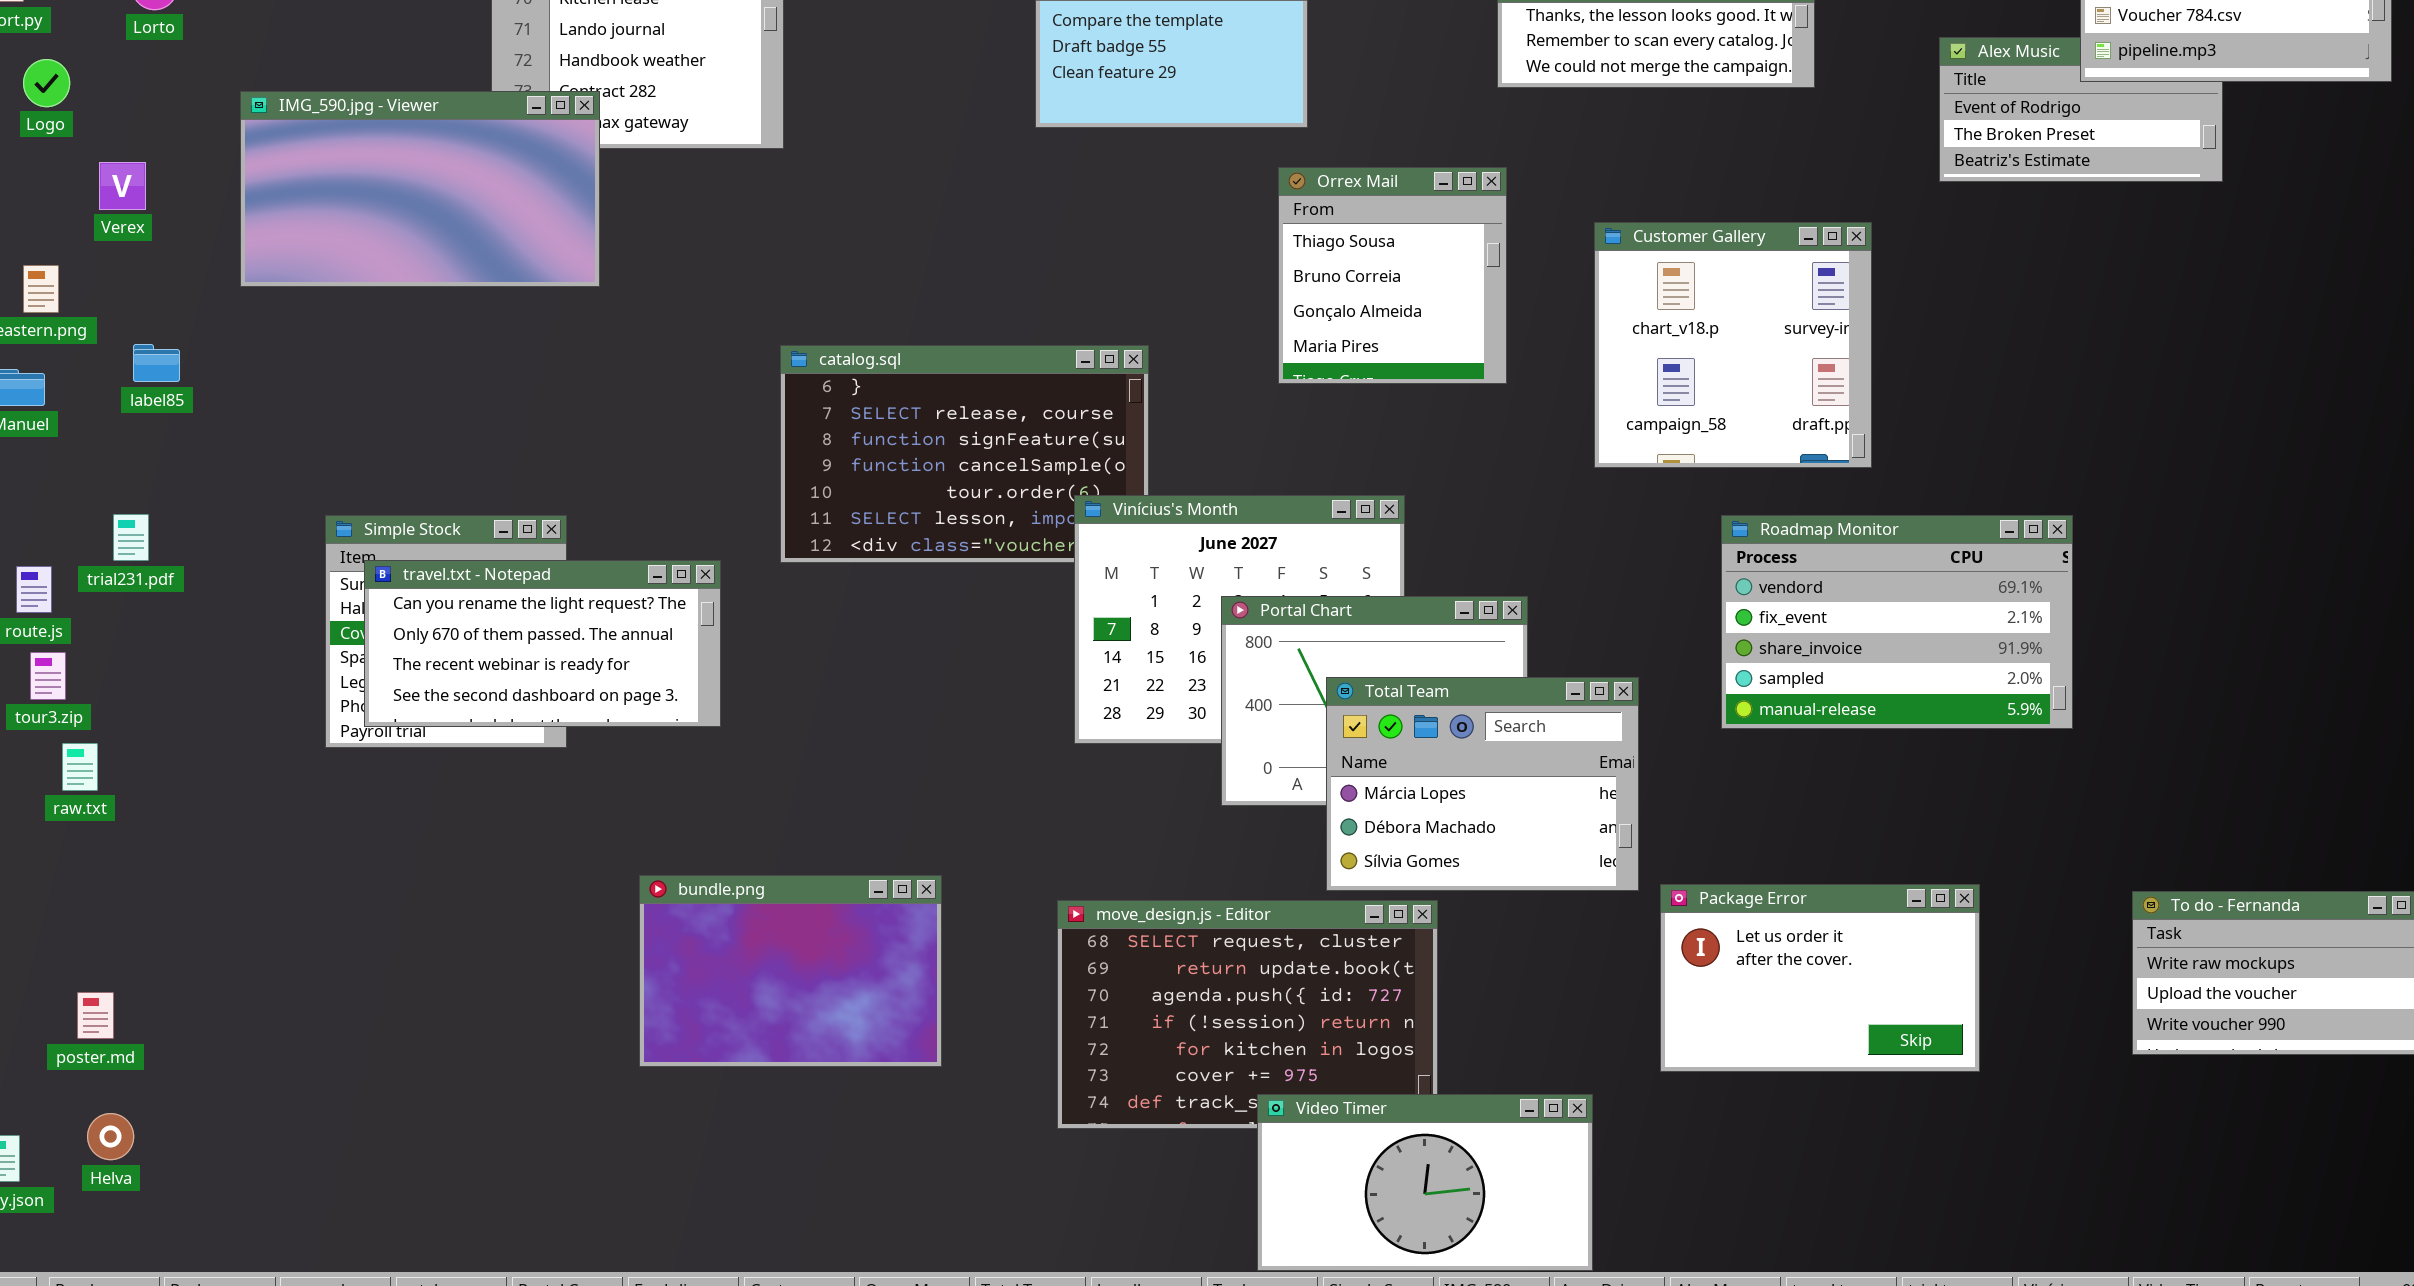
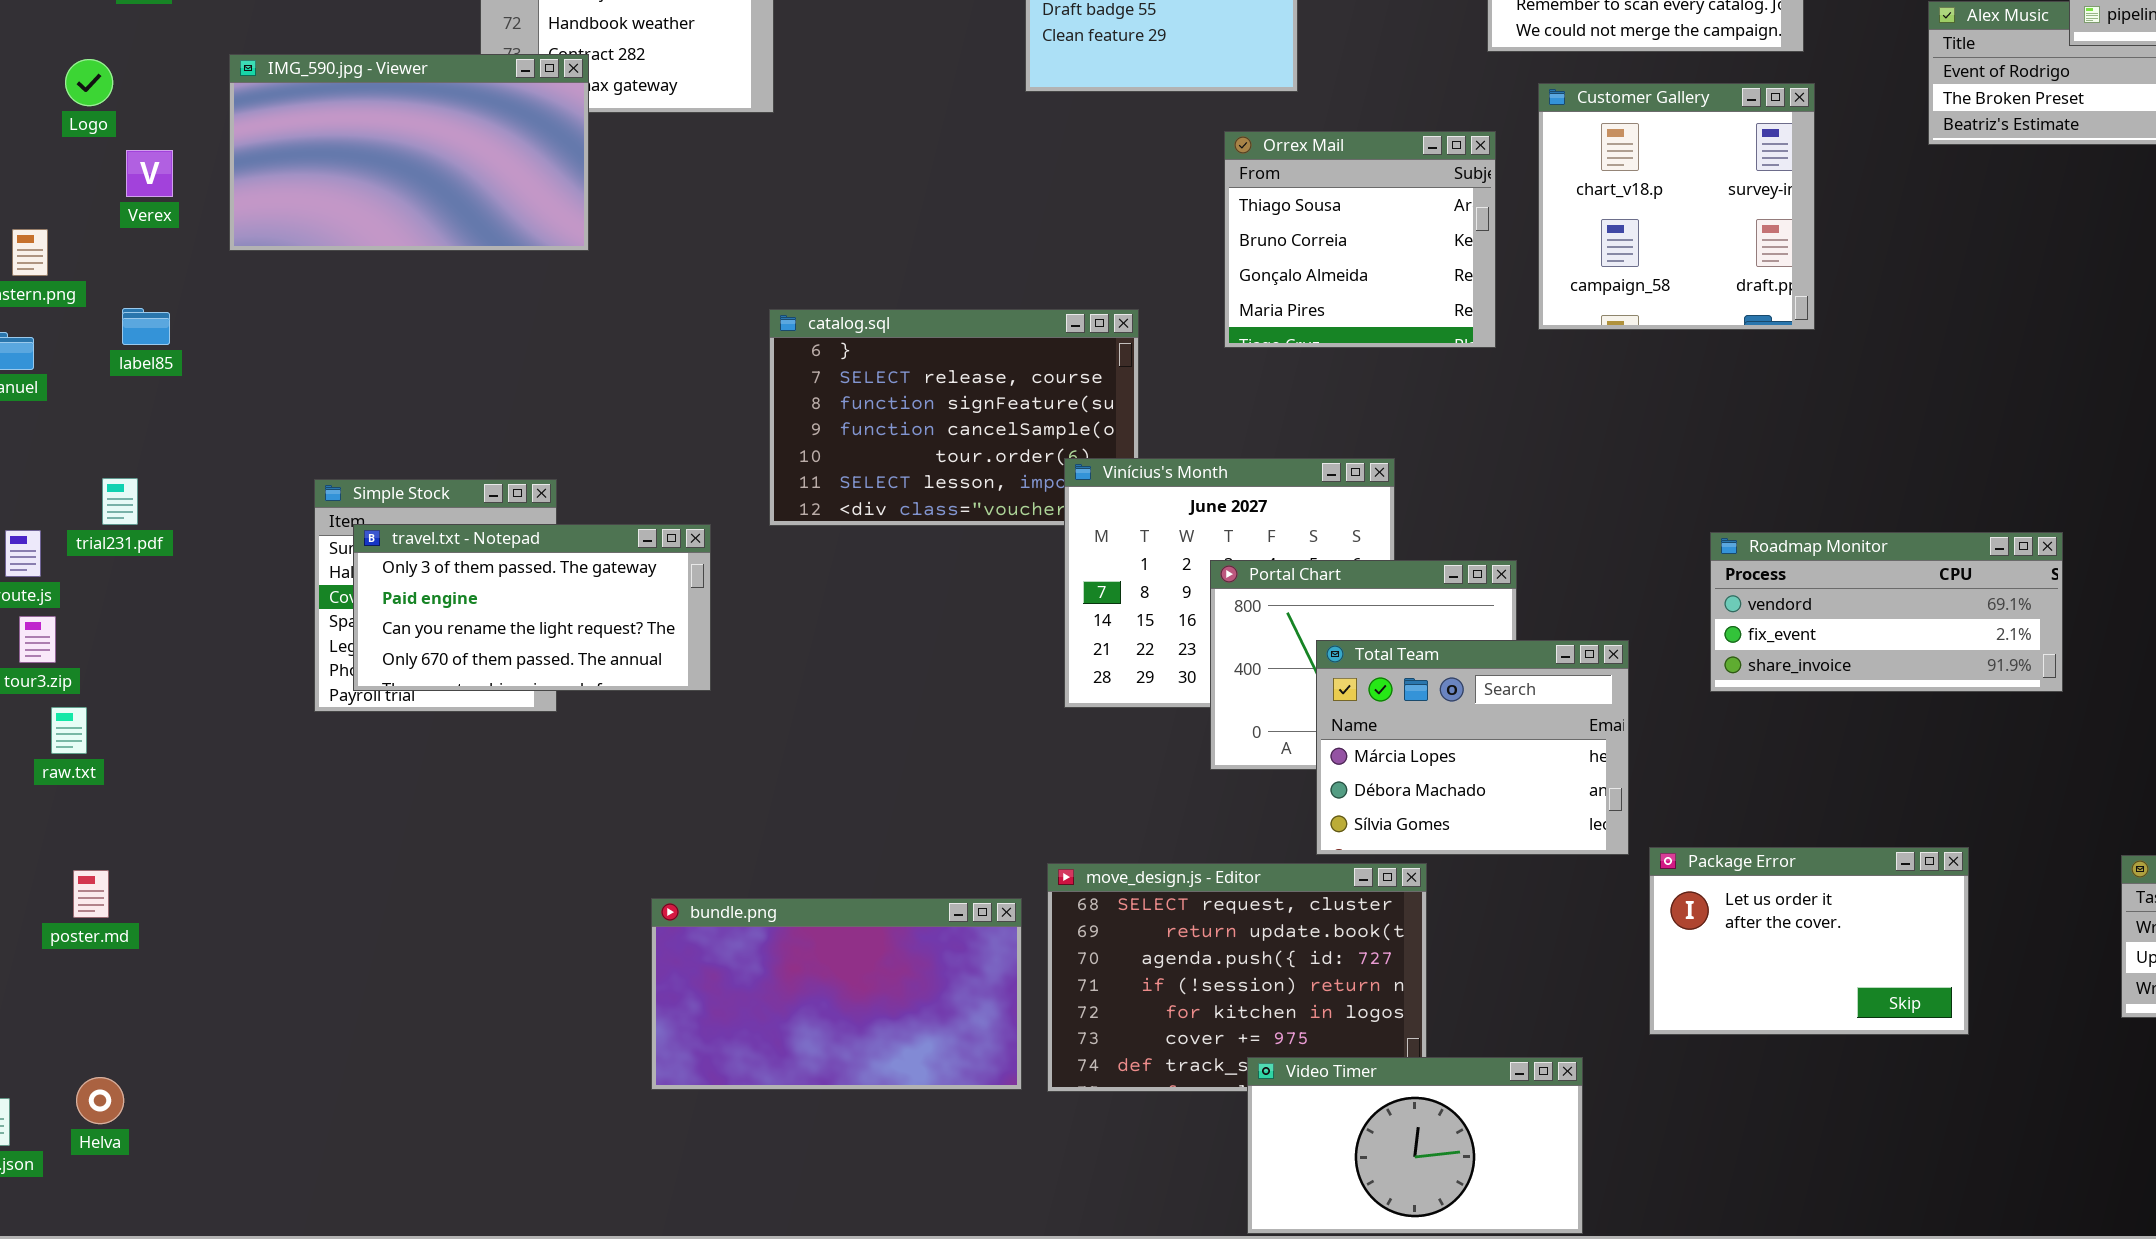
Logo: [23,59,70,107] -> [65,59,113,106], moved
Verex: [99,162,146,210] -> [126,150,173,197], moved
Orrex Mail: [1278,167,1507,384] -> [1224,131,1496,348], resized
Customer Gallery: [1594,222,1872,468] -> [1538,83,1815,330], moved
Roadmap Monitor: [1721,515,2073,729] -> [1710,532,2063,692], resized
travel.txt - Notepad: [364,560,721,727] -> [353,524,711,691], scrolled up 2 rows
bundle.png: [639,875,942,1067] -> [651,898,1022,1090], moved, resized
poster.md: [77,992,114,1039] -> [73,870,109,918], moved

